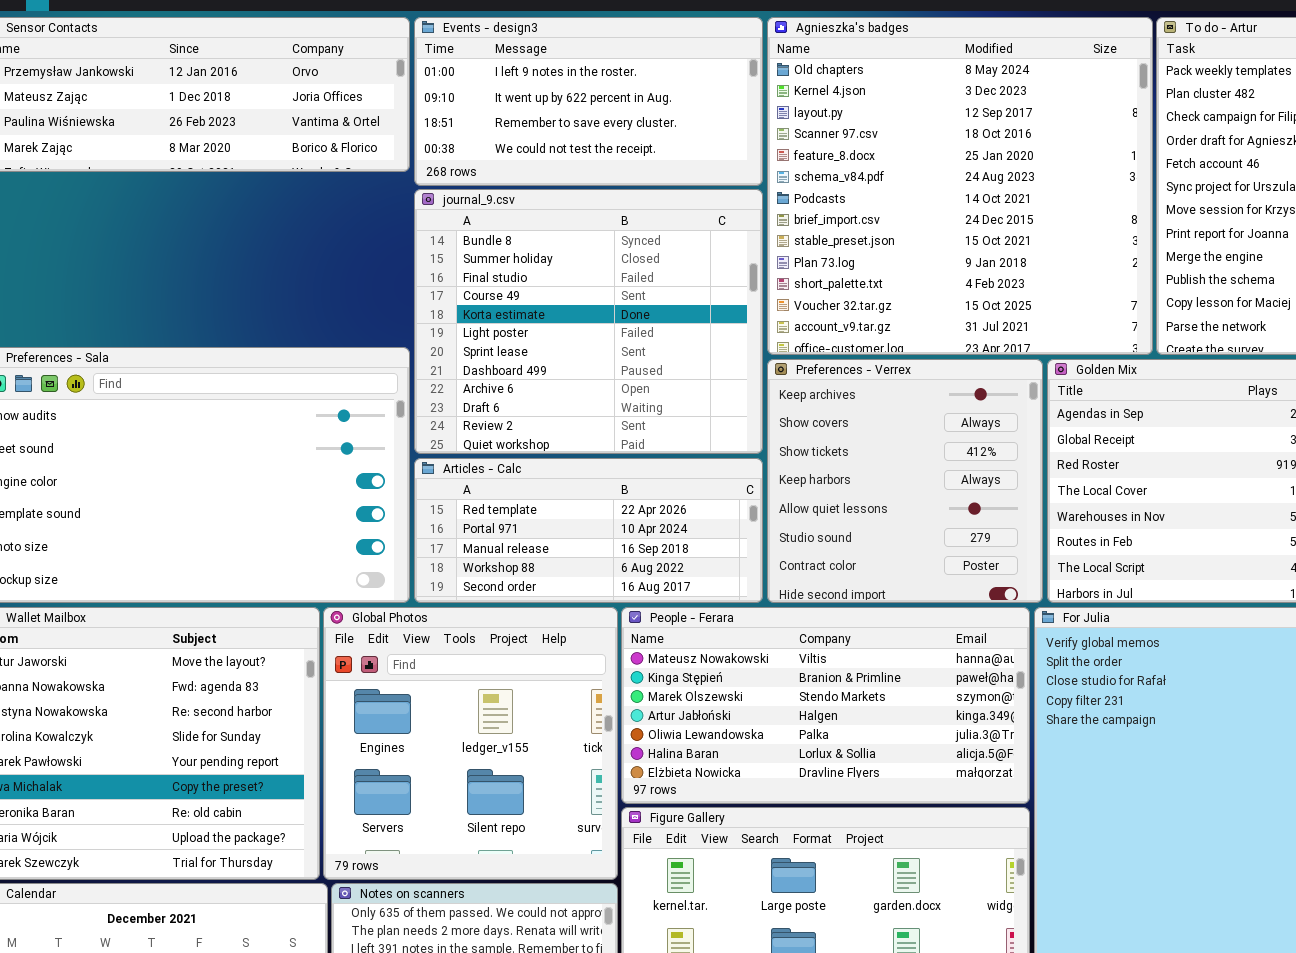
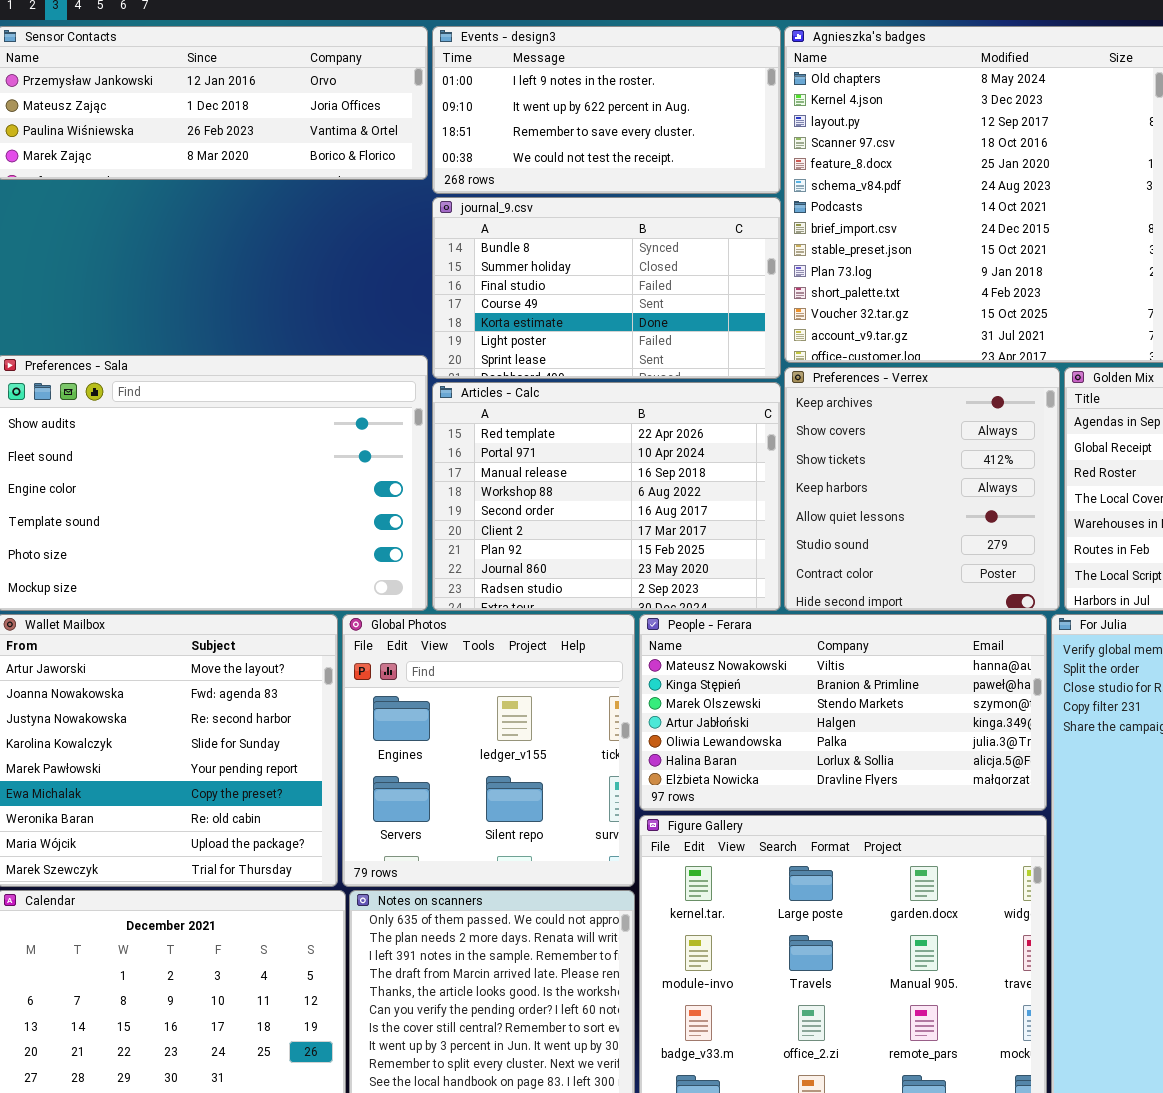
journal_9.csv: [414,189,763,454] -> [432,197,781,379], resized
Articles - Calc: [414,458,763,603] -> [432,382,781,611], resized

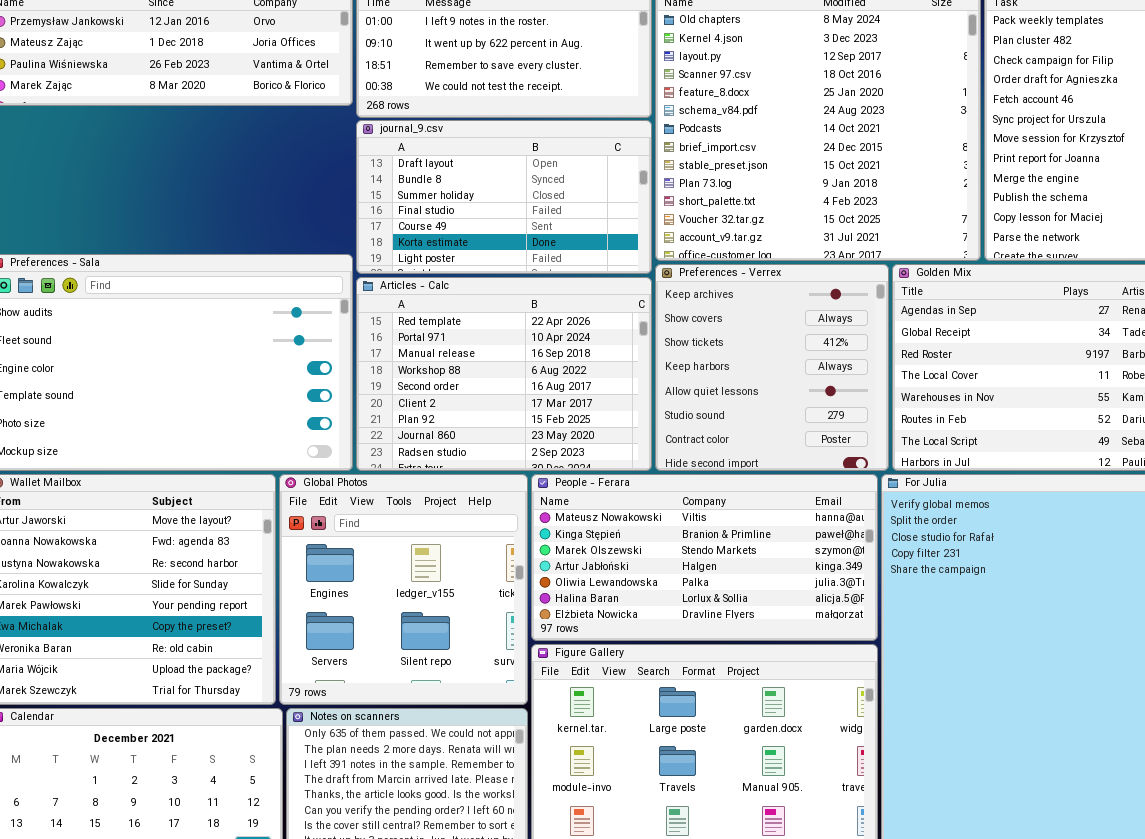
journal_9.csv: [432,197,781,379] -> [356,120,652,274], scrolled up 1 row

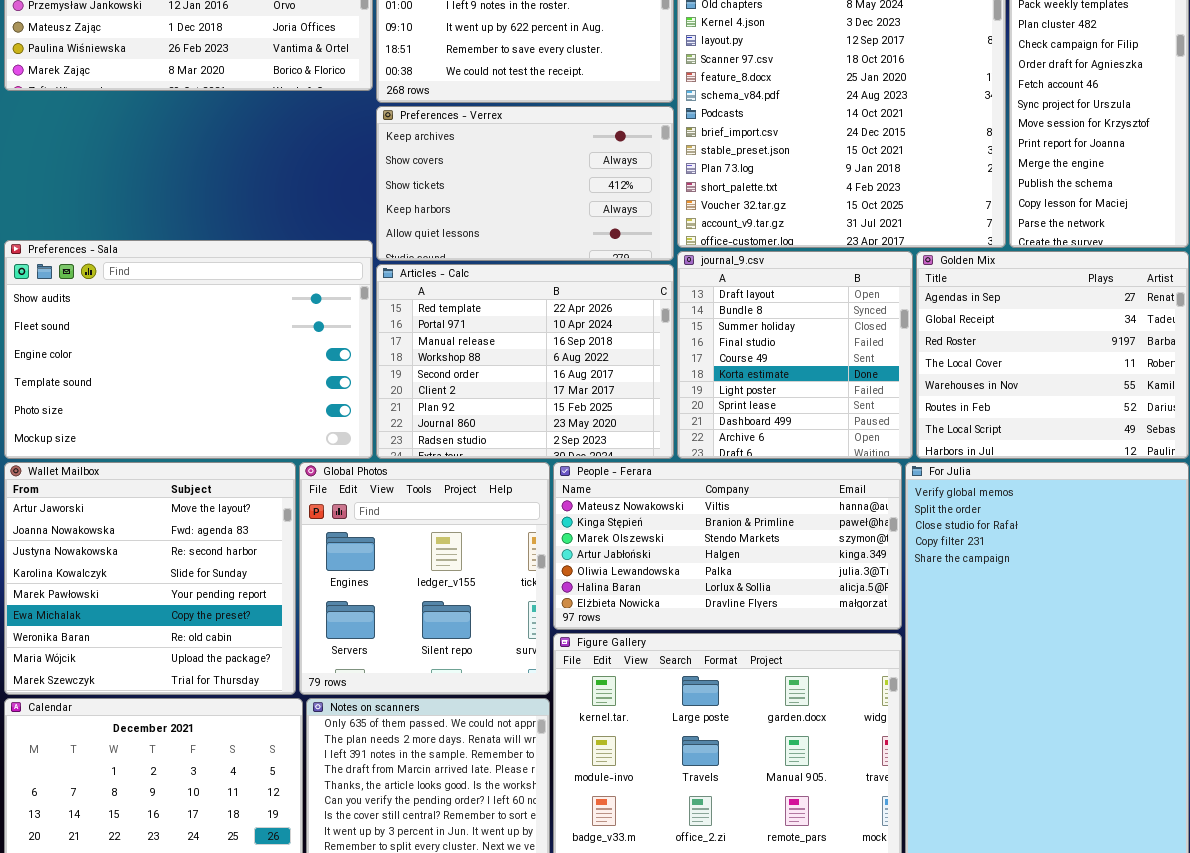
journal_9.csv: [356,120,652,274] -> [677,251,913,459], moved, resized
Preferences - Verrex: [655,264,889,471] -> [376,106,674,261], moved, resized

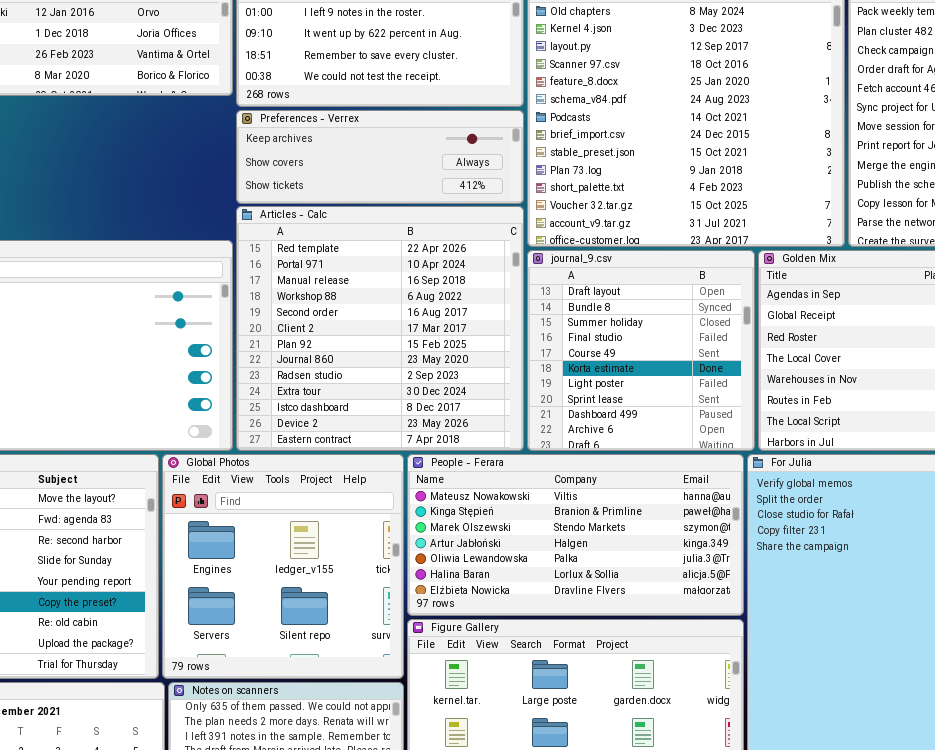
Preferences - Verrex: [376,106,674,261] -> [236,110,524,204], resized
Articles - Calc: [376,264,674,459] -> [236,206,524,451], resized

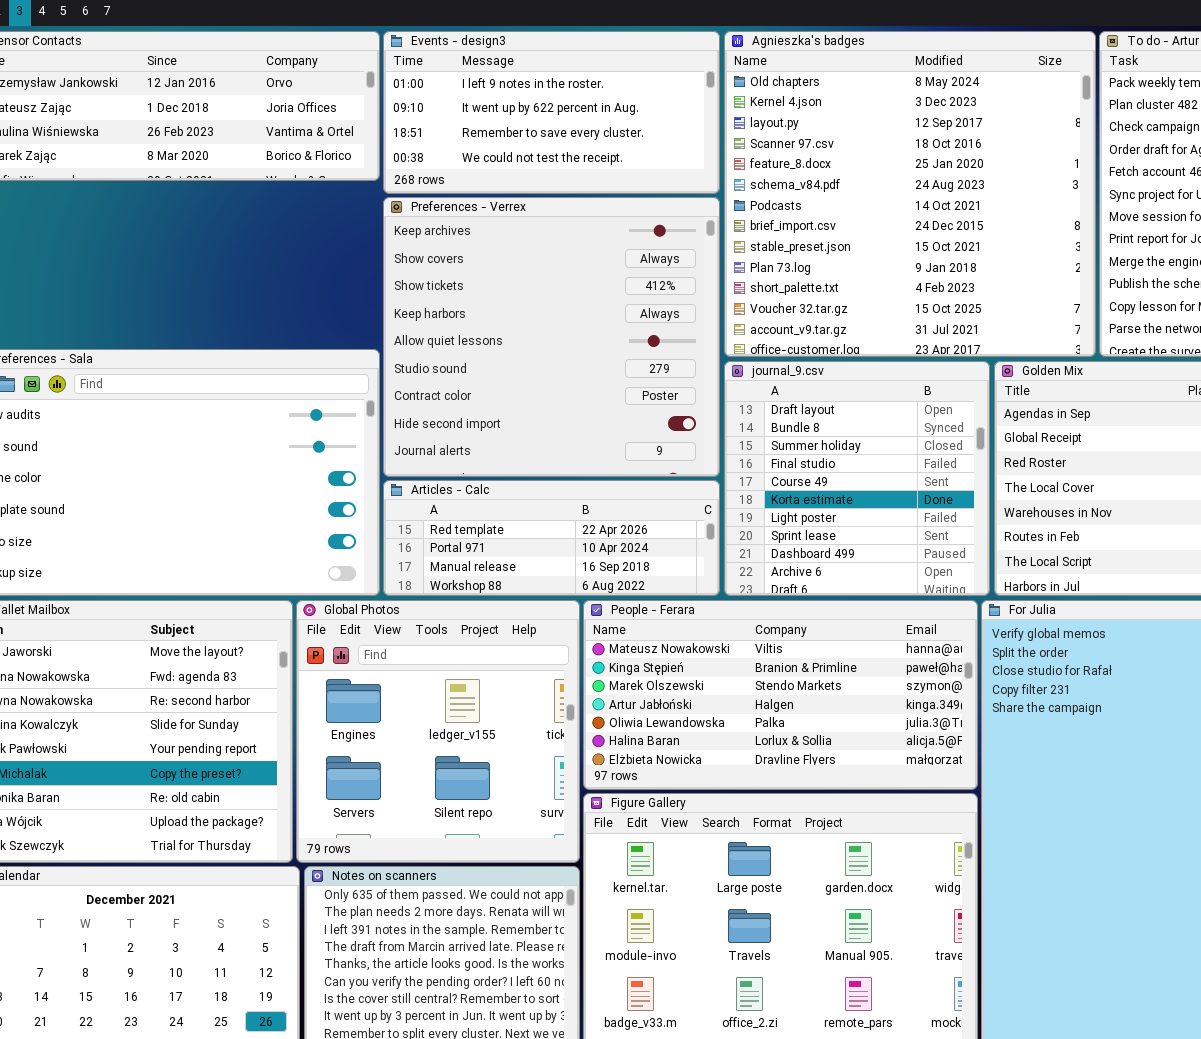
Preferences - Verrex: [236,110,524,204] -> [383,197,720,477], resized
Articles - Calc: [236,206,524,451] -> [383,480,720,596], resized

